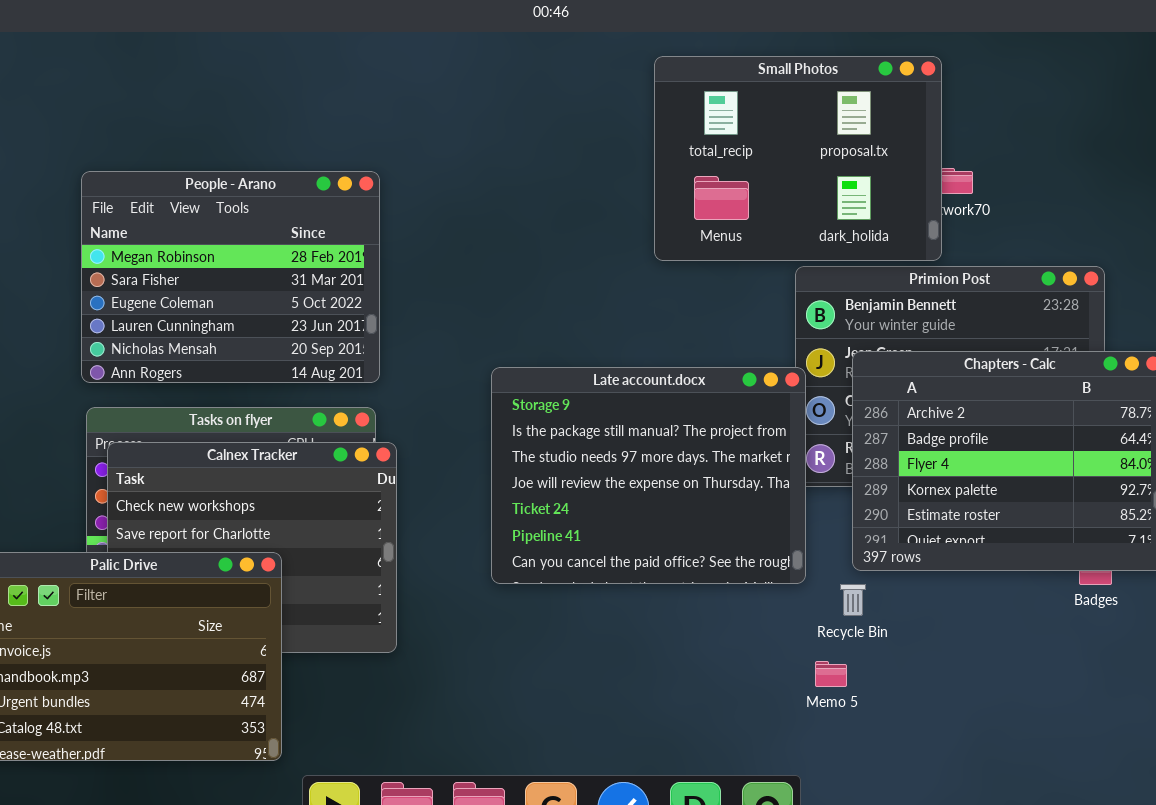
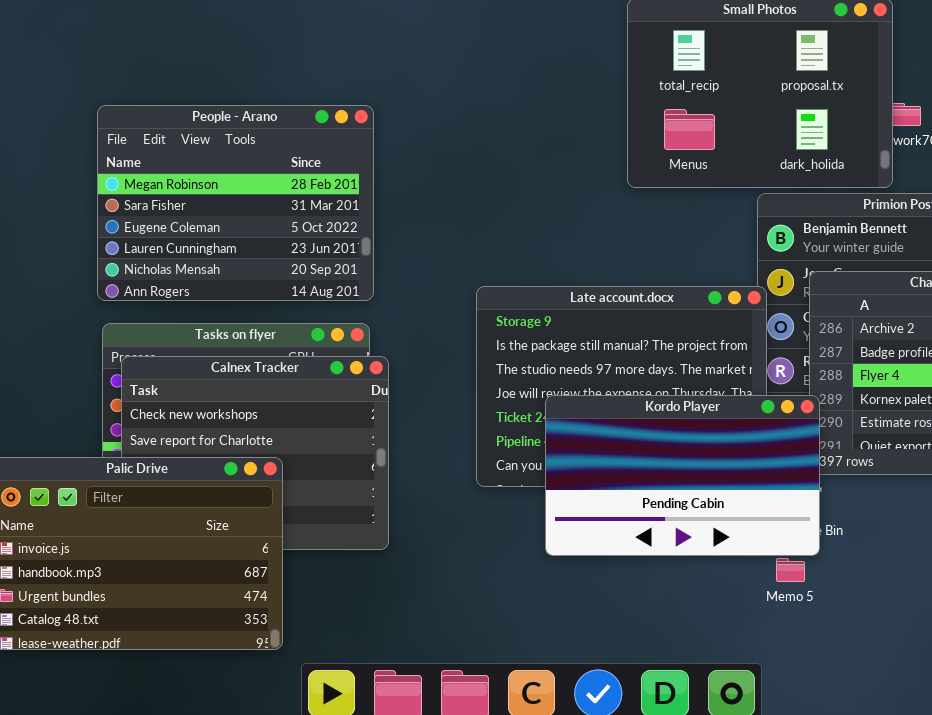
Kordo Player: none -> [545,395,820,556], opened

